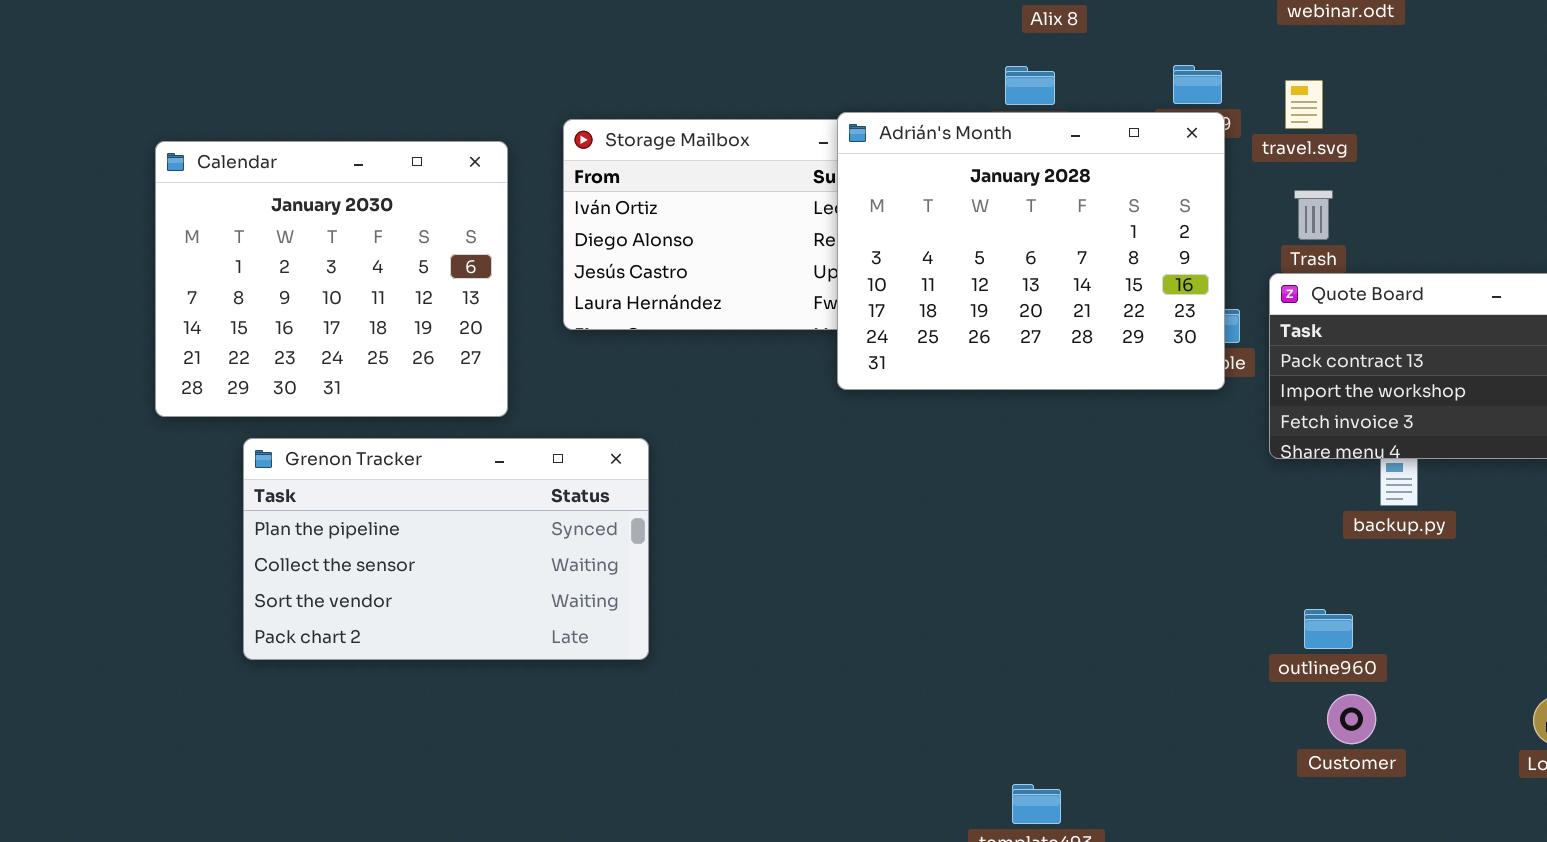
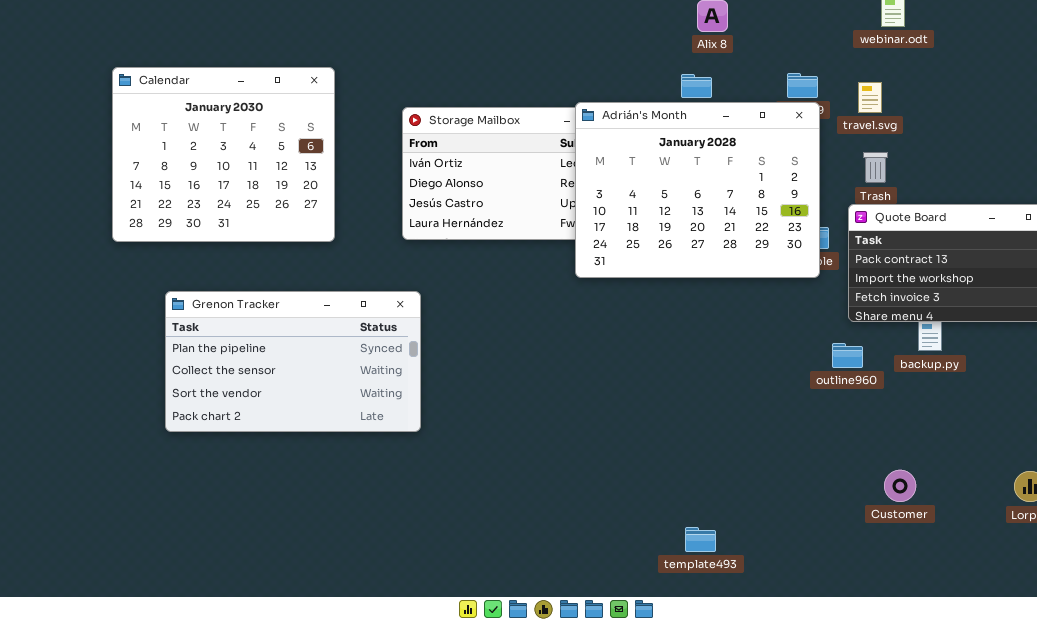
Calendar: [155,141,508,417] -> [112,67,335,242], moved
Grenon Tracker: [243,438,649,660] -> [165,291,421,432], moved
outline960: [1304,609,1353,649] -> [832,343,863,368], moved

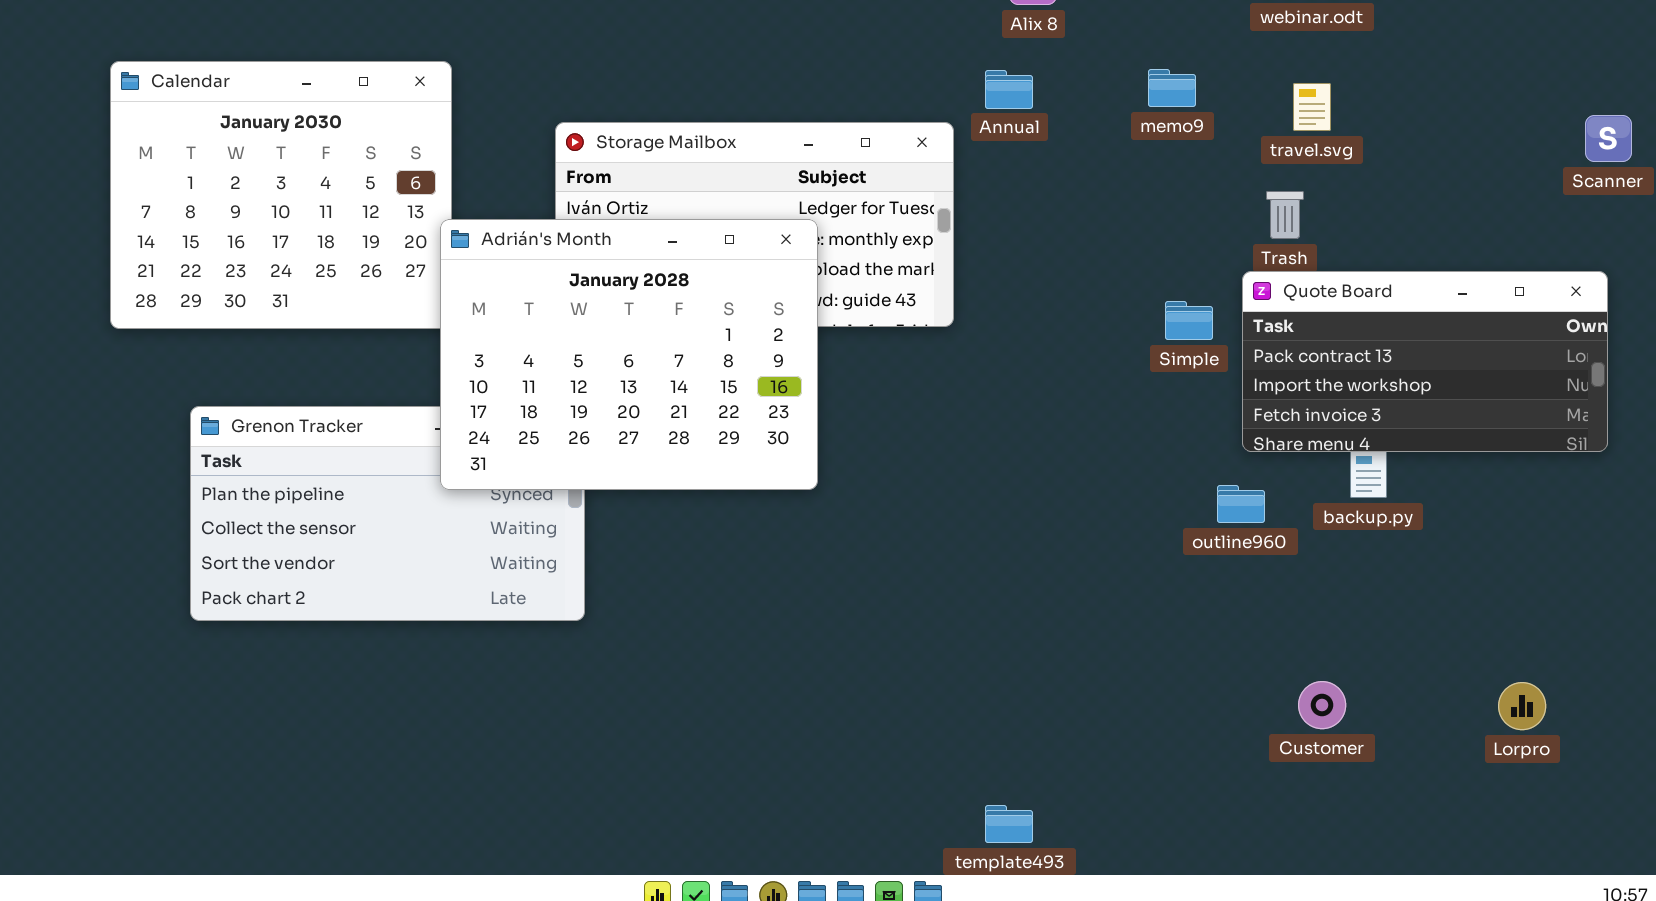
travel.svg: [858,82,882,113] -> [1293,83,1331,131], moved
Adrián's Month: [575,102,820,278] -> [440,219,818,490], moved
template493: [685,527,716,552] -> [985,805,1033,843], moved

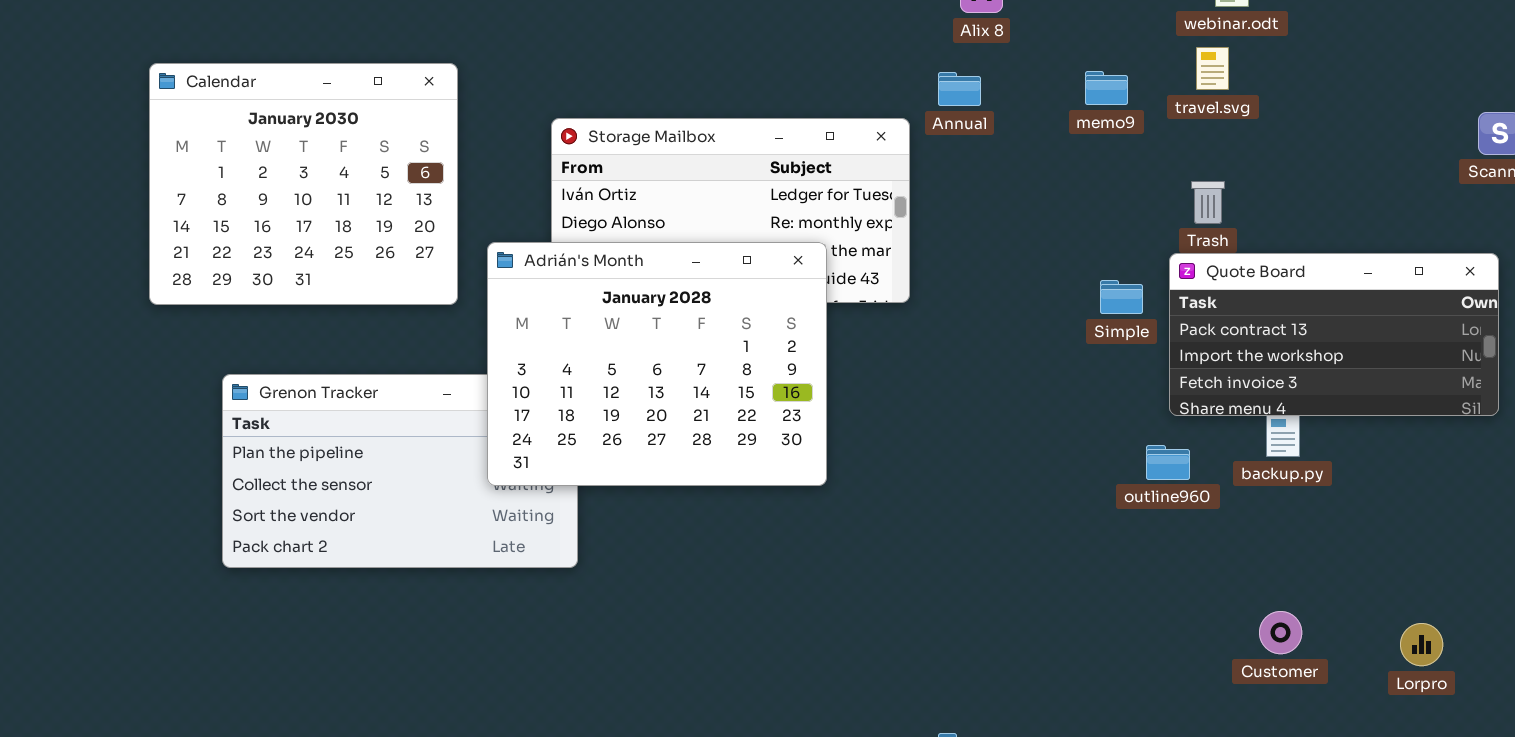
travel.svg: [1293,83,1331,131] -> [1196,47,1229,90], moved
Adrián's Month: [440,219,818,490] -> [487,242,827,486], moved
Customer: [1298,681,1346,729] -> [1259,611,1302,654], moved

